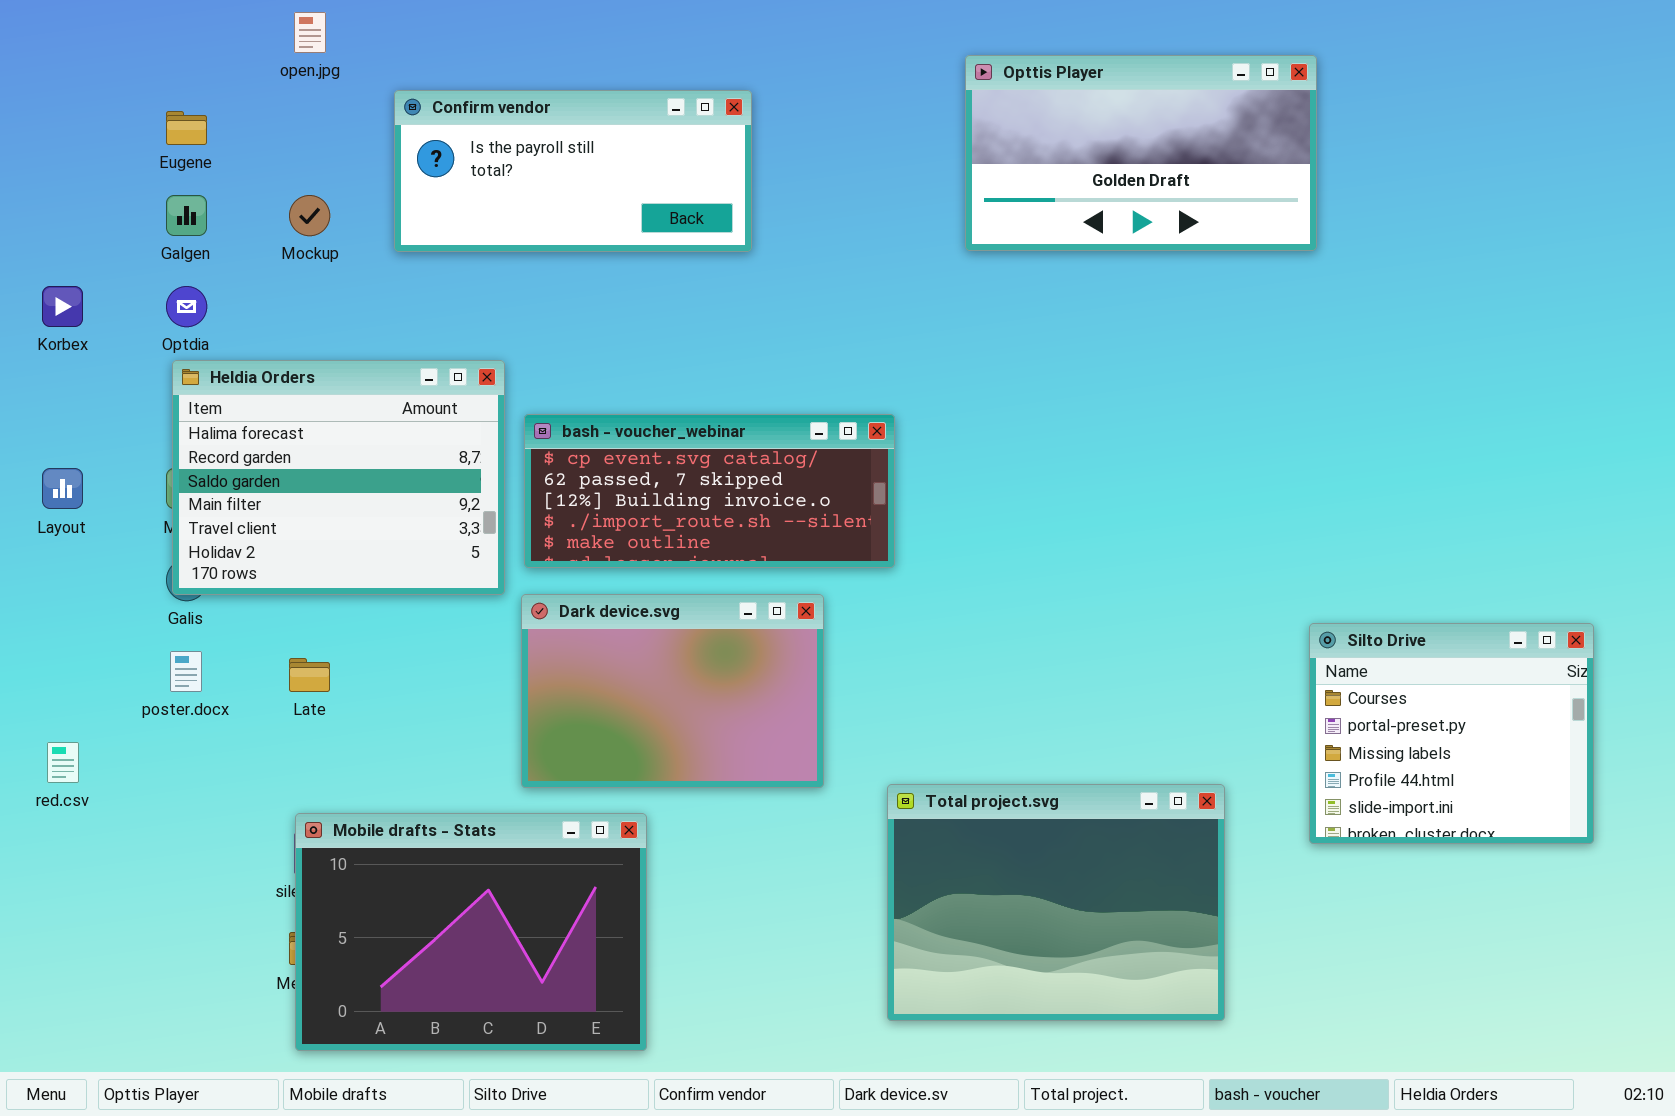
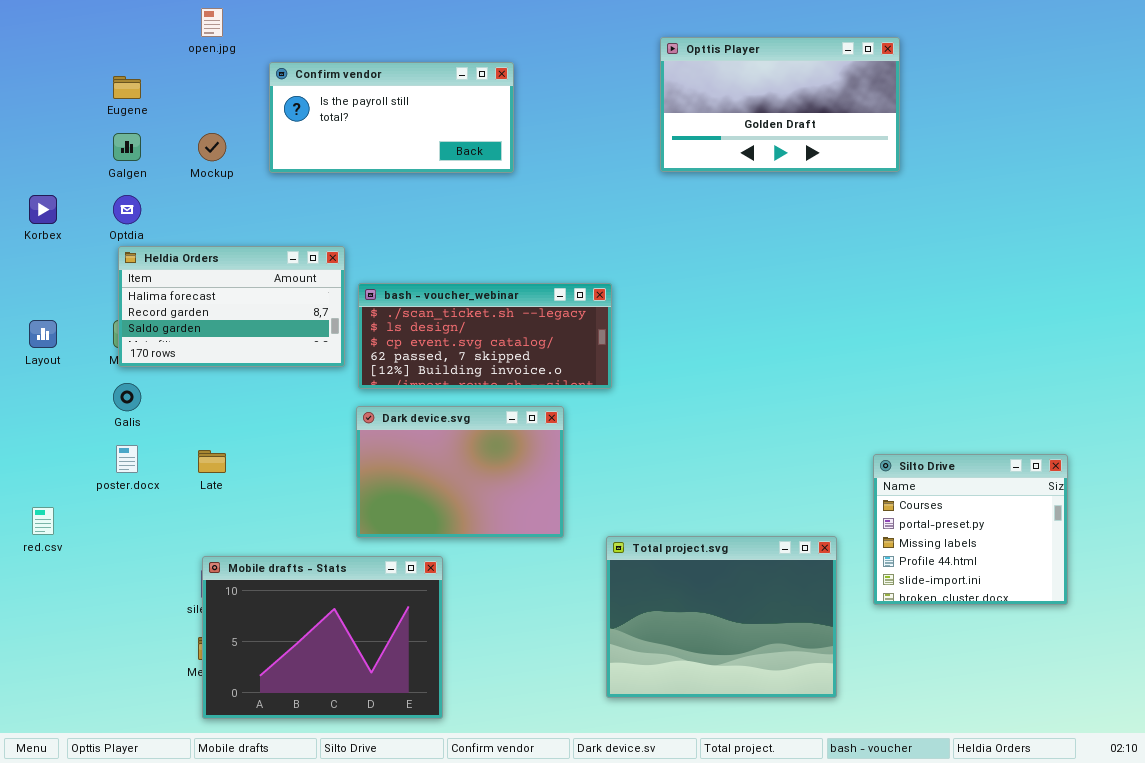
Heldia Orders: [172,360,505,595] -> [118,246,345,367], resized
bash - voucher_webinar: [524,414,895,568] -> [358,283,612,389], scrolled up 2 rows
Silto Drive: [1309,623,1594,844] -> [873,454,1068,605], moved

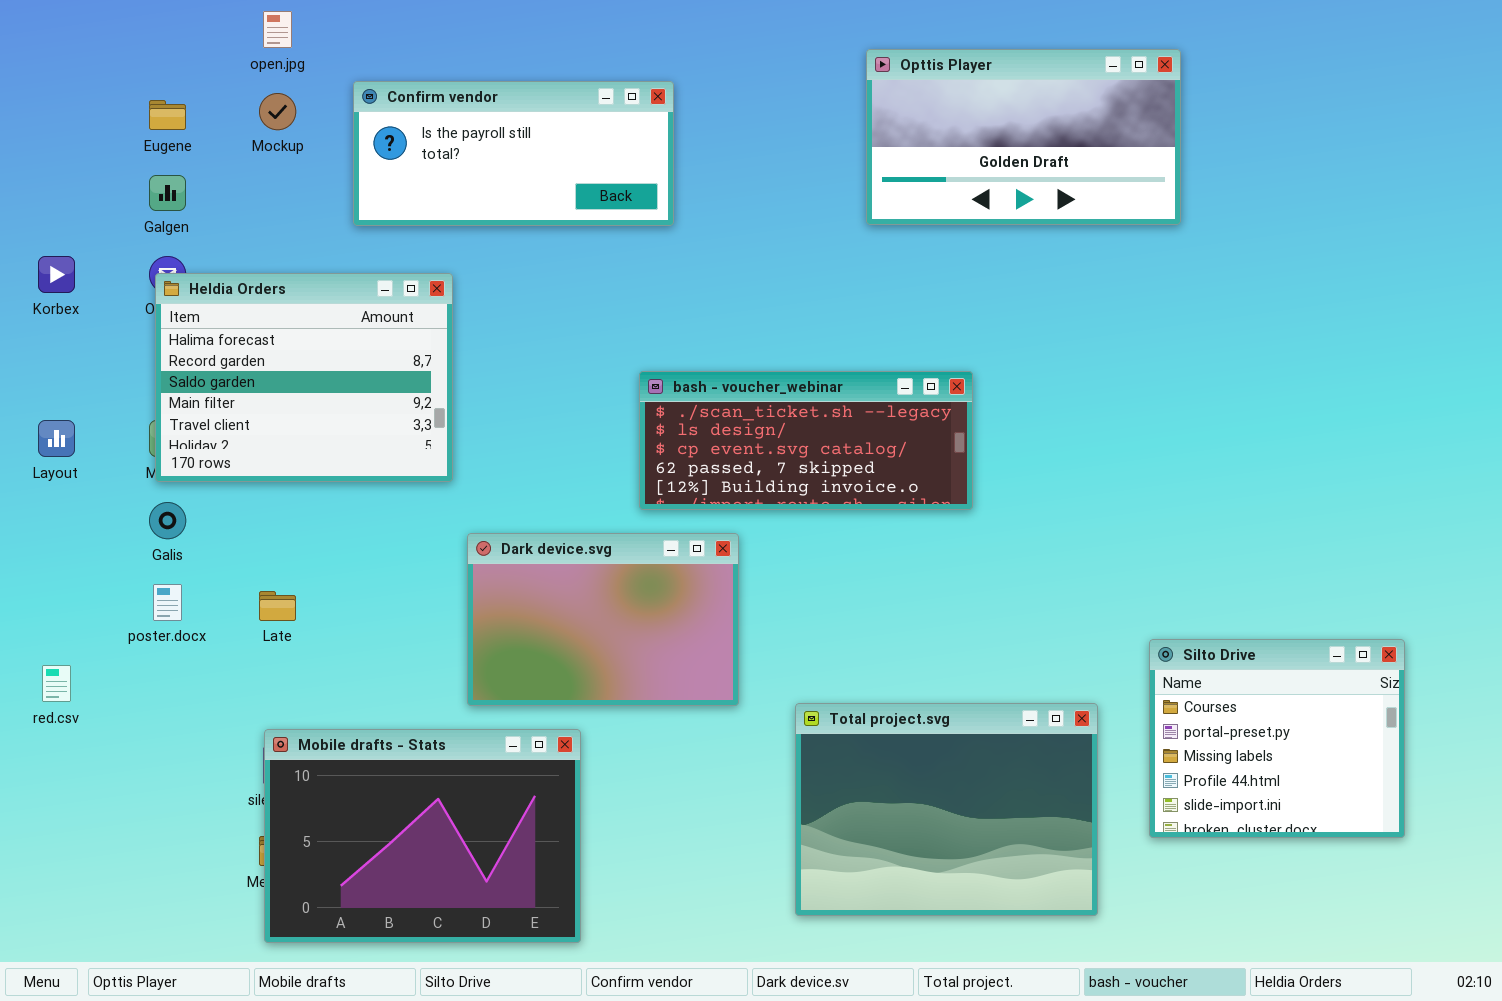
Mockup: [198,133,226,161] -> [259,93,296,130], moved
Heldia Orders: [118,246,345,367] -> [155,273,453,482], resized
bash - voucher_webinar: [358,283,612,389] -> [639,371,973,510], moved
Silto Drive: [873,454,1068,605] -> [1149,639,1405,838], moved

